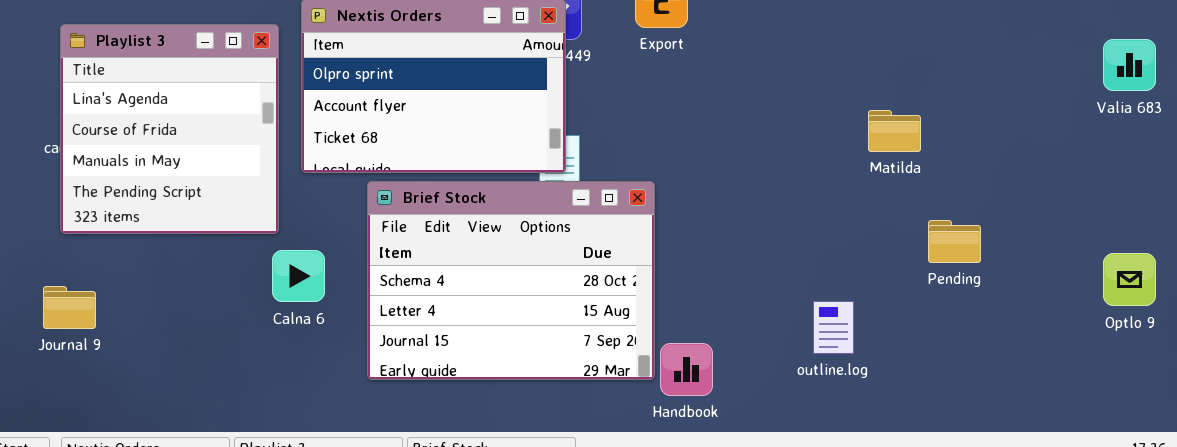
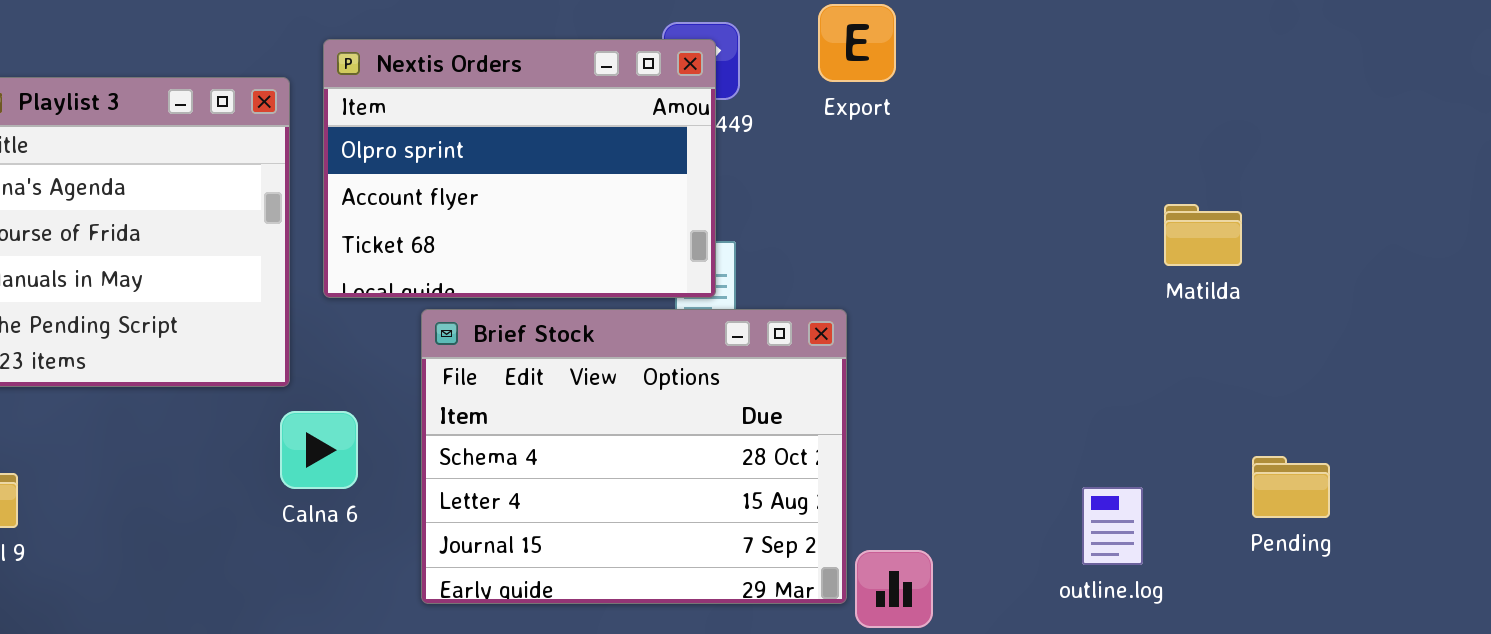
Pending: [928,220,981,263] -> [1252,456,1330,518], moved

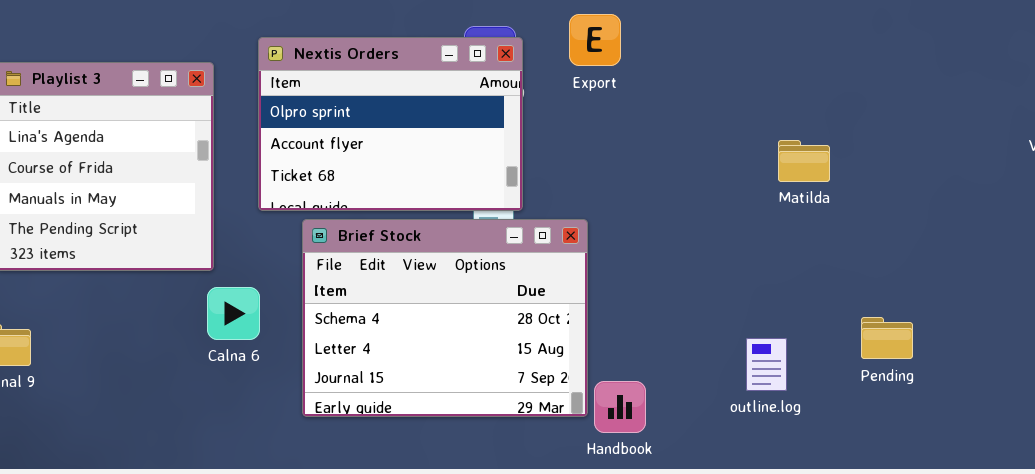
Nextis Orders: [323,39,716,298] -> [258,37,523,211], moved
Matilda: [1164,204,1242,266] -> [778,140,830,182], moved

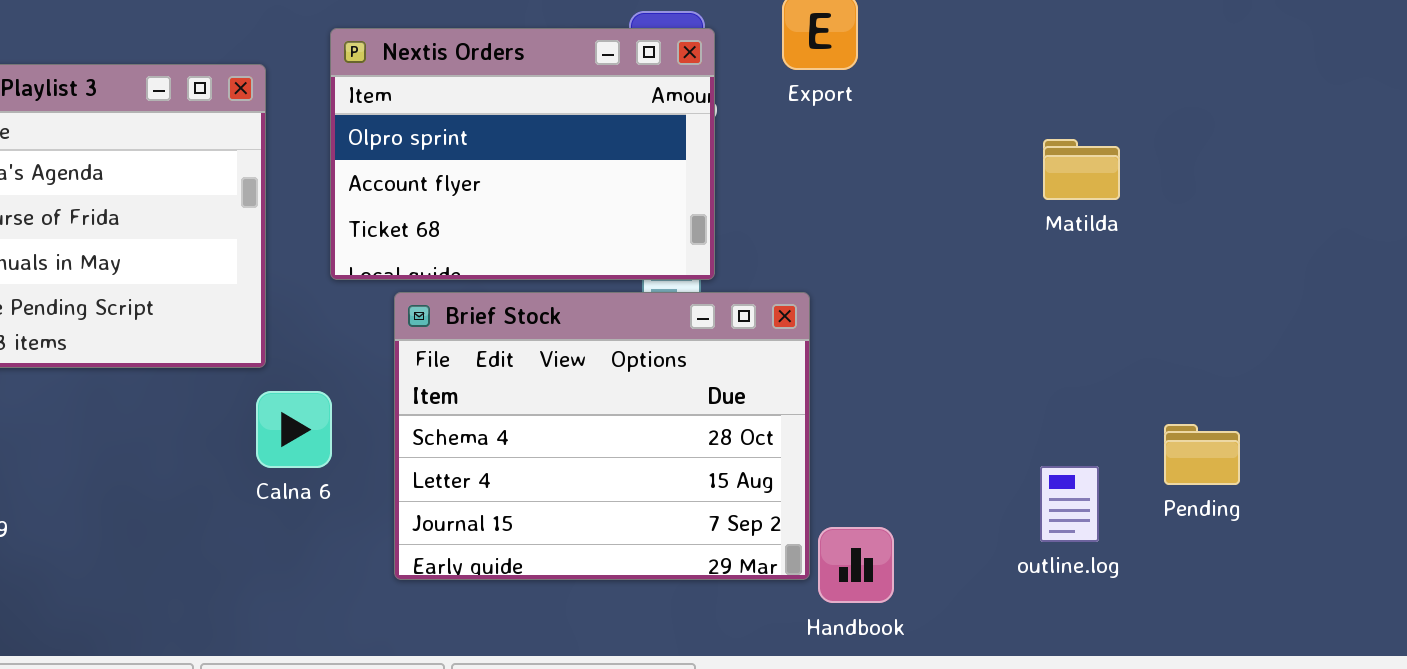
Matilda: [778,140,830,182] -> [1043,139,1120,200], moved
Pending: [861,317,913,359] -> [1164,424,1240,485], moved

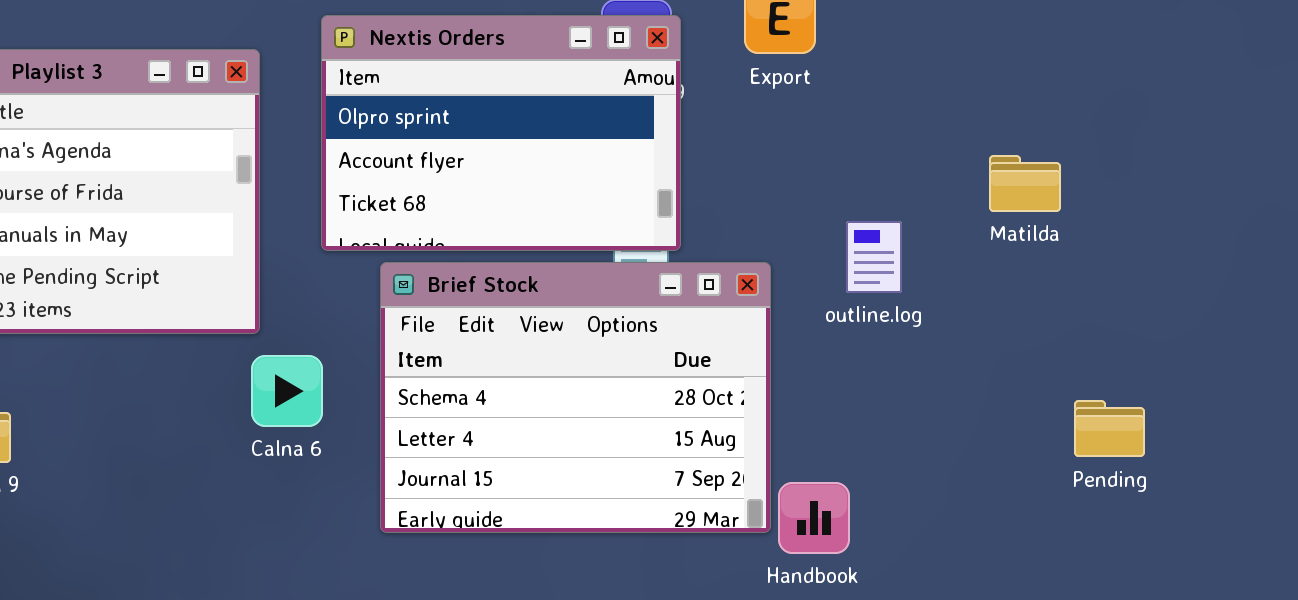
Matilda: [1043,139,1120,200] -> [989,155,1061,212], moved
Pending: [1164,424,1240,485] -> [1074,400,1145,457], moved
outline.log: [1040,466,1099,542] -> [846,221,902,293], moved

